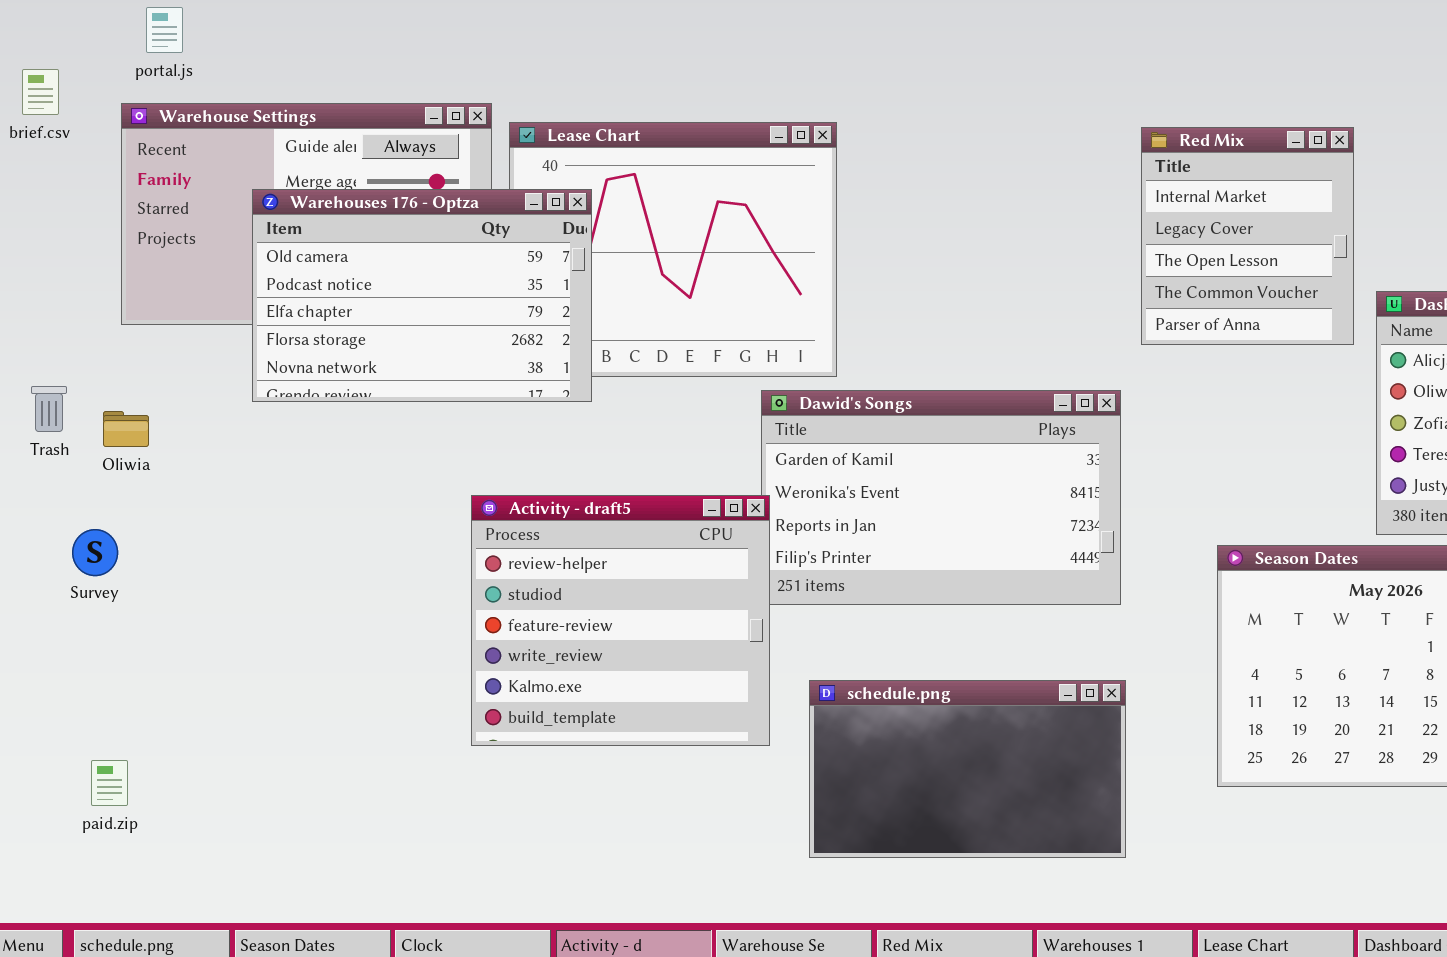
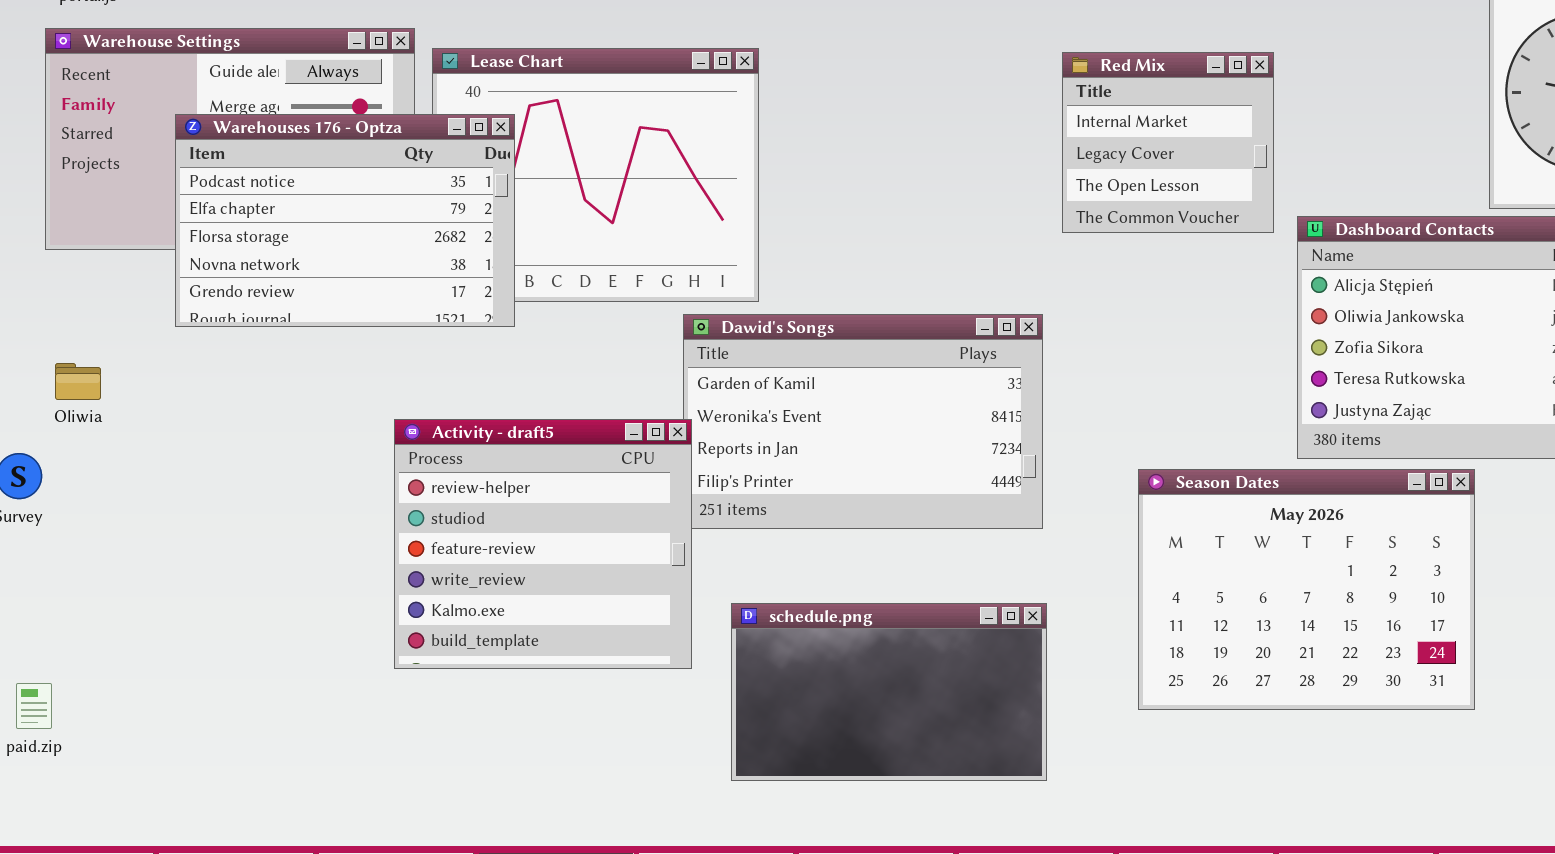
Red Mix: [1141,127,1354,345] -> [1062,52,1274,233], resized
Warehouses 176 - Optza: [252,189,592,402] -> [175,114,515,327], scrolled down 1 row
Oliwia: [103,411,149,447] -> [55,363,101,400], moved

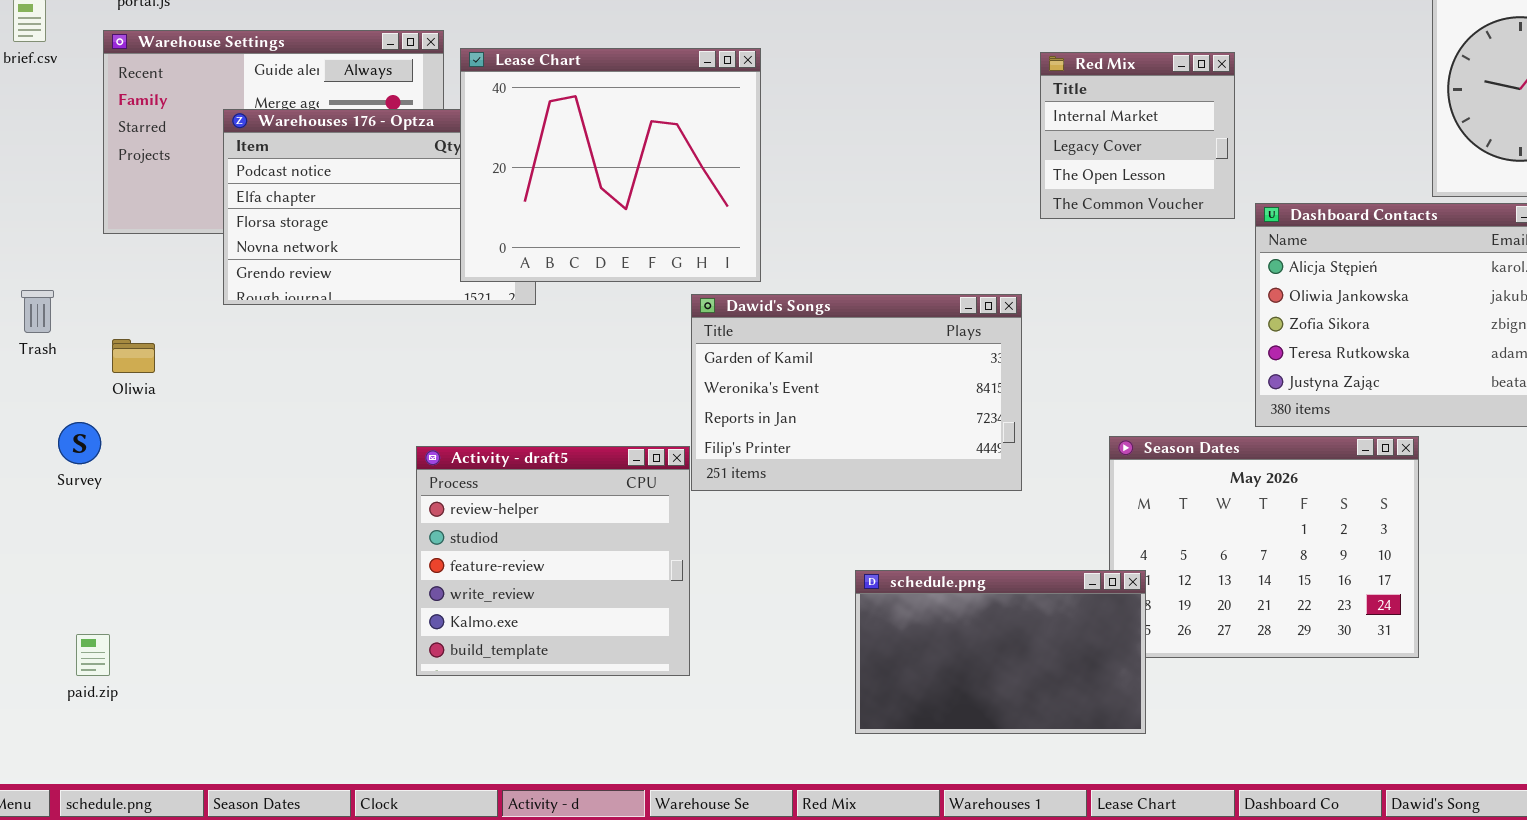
Lease Chart: [432,48,759,302] -> [460,48,761,282], raised
Activity - draft5: [394,419,692,669] -> [416,446,690,676], moved
schedule.png: [731,603,1047,781] -> [855,570,1146,734], moved

